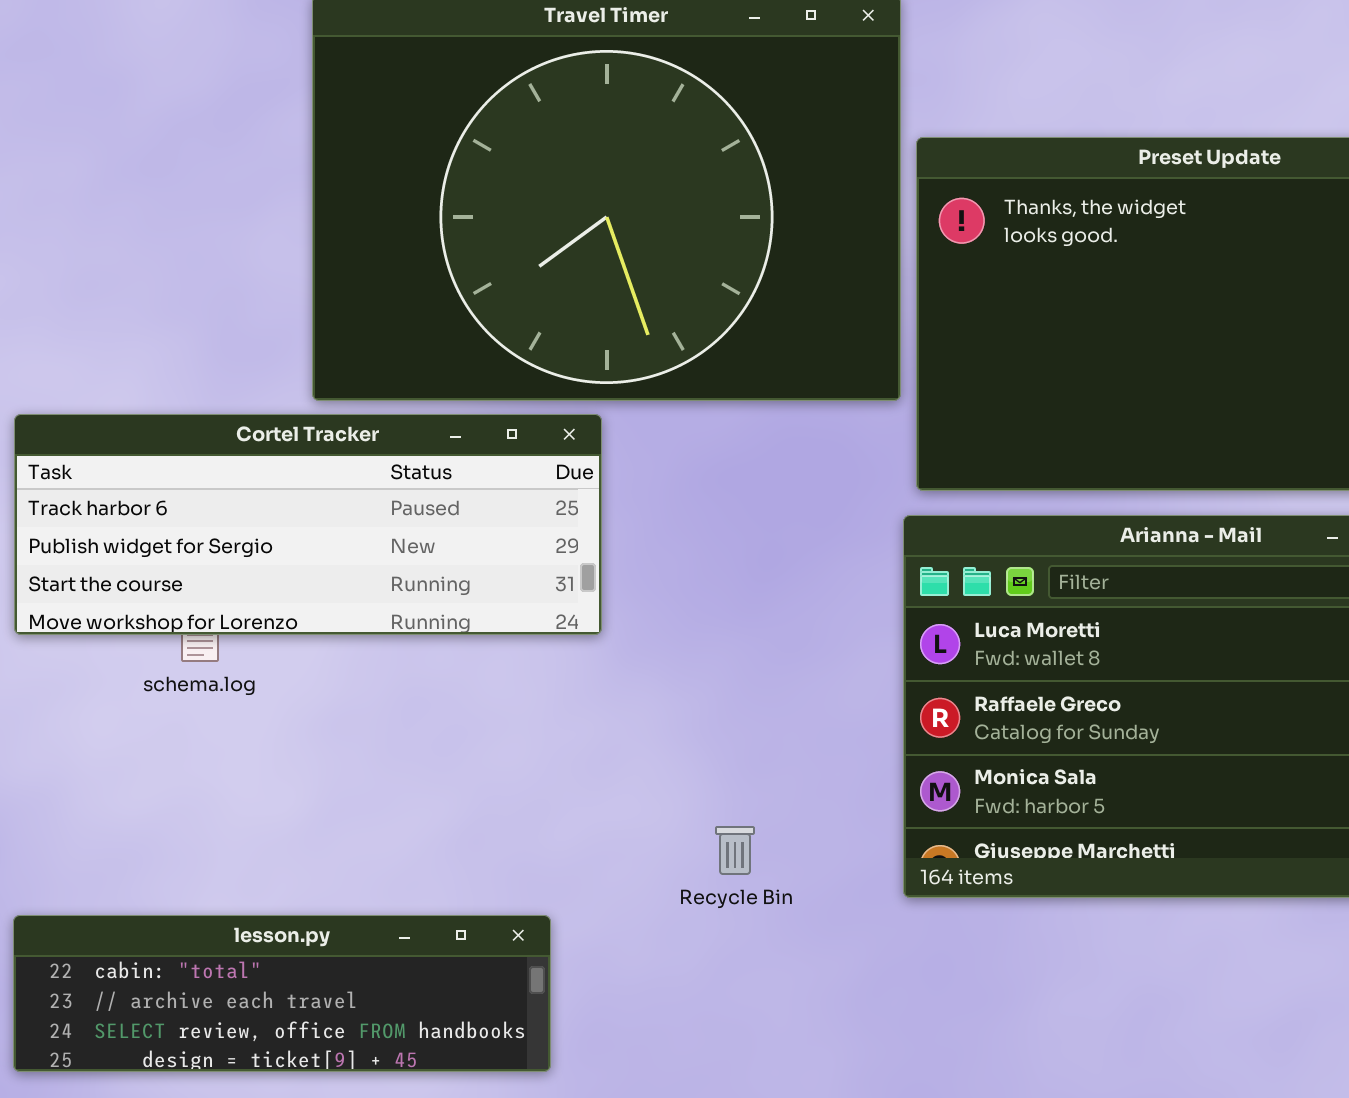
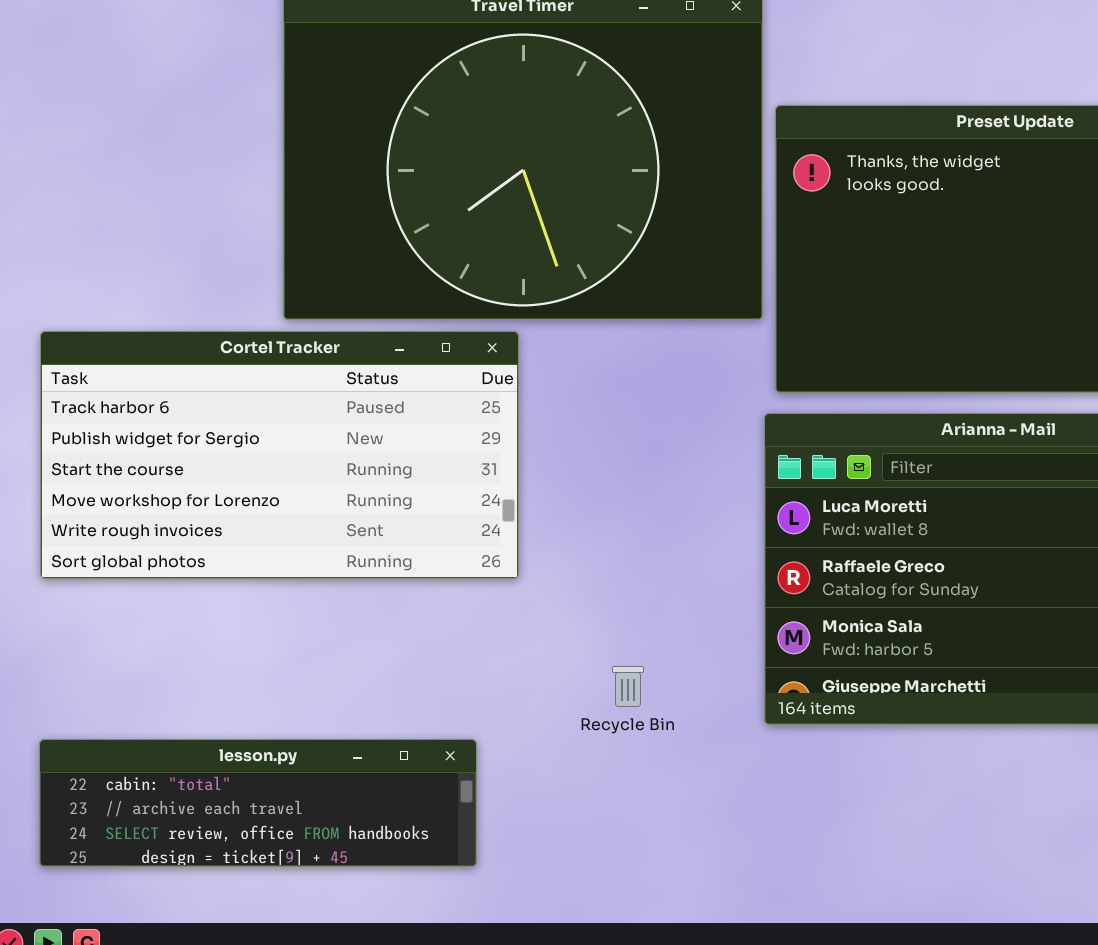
Cortel Tracker: [14,414,602,635] -> [40,331,519,579], resized

